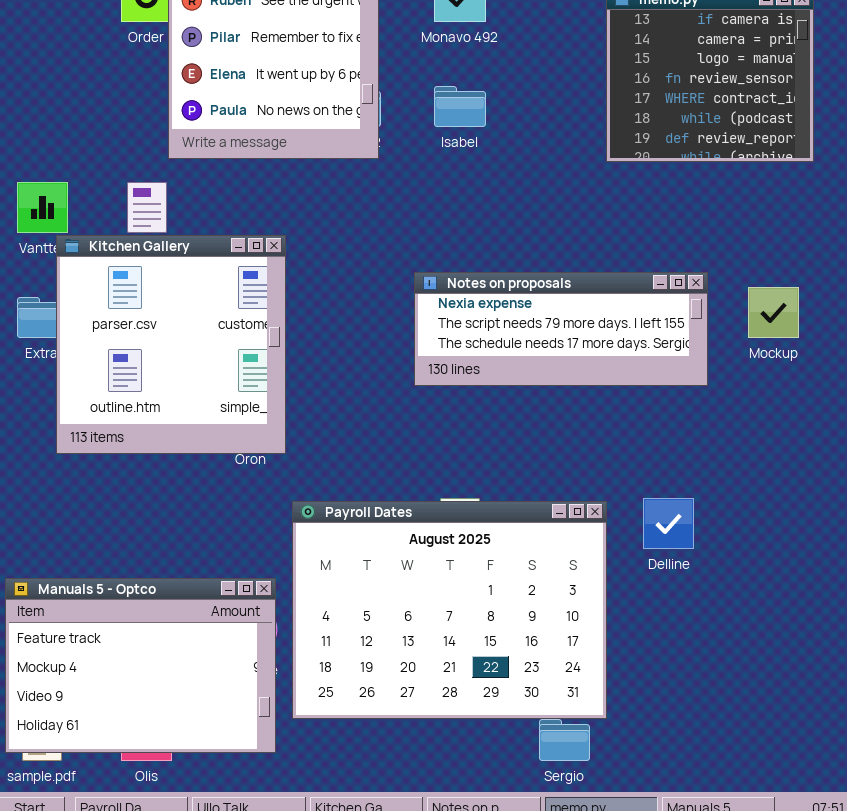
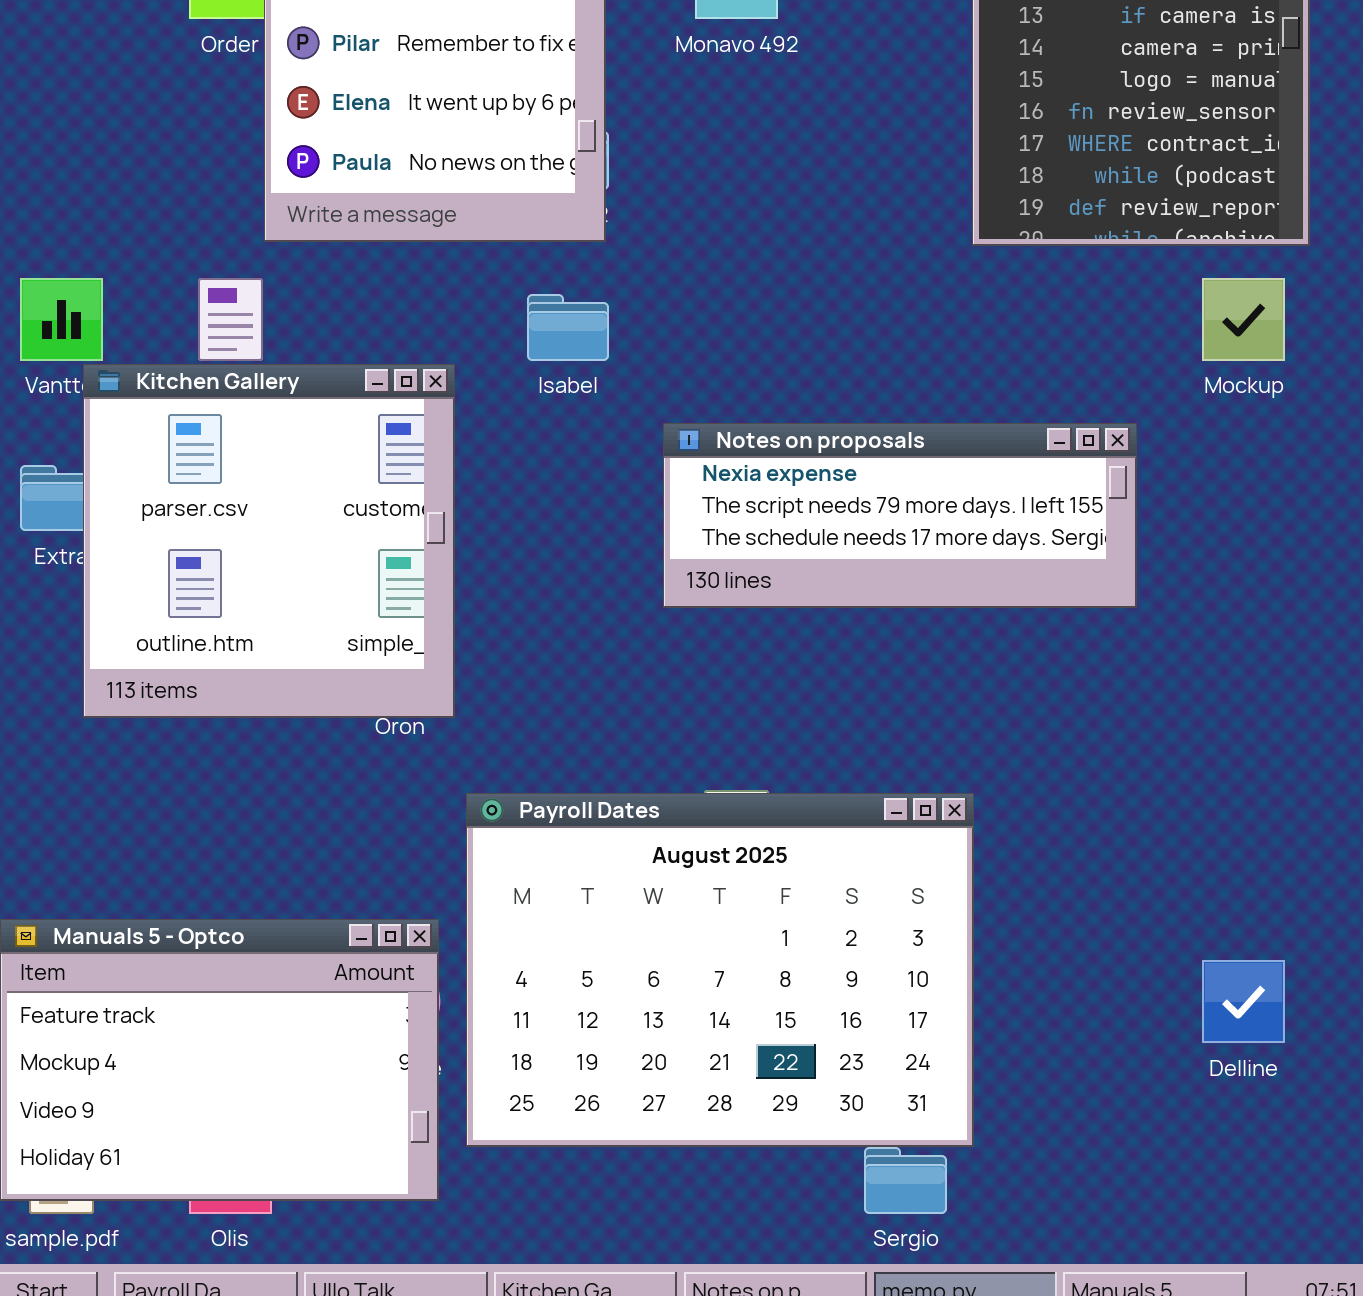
Isabel: [434,86,486,127] -> [527,294,609,361], moved
Mockup: [748,287,799,338] -> [1202,278,1285,361], moved
Delline: [643,498,694,549] -> [1202,960,1285,1043], moved

